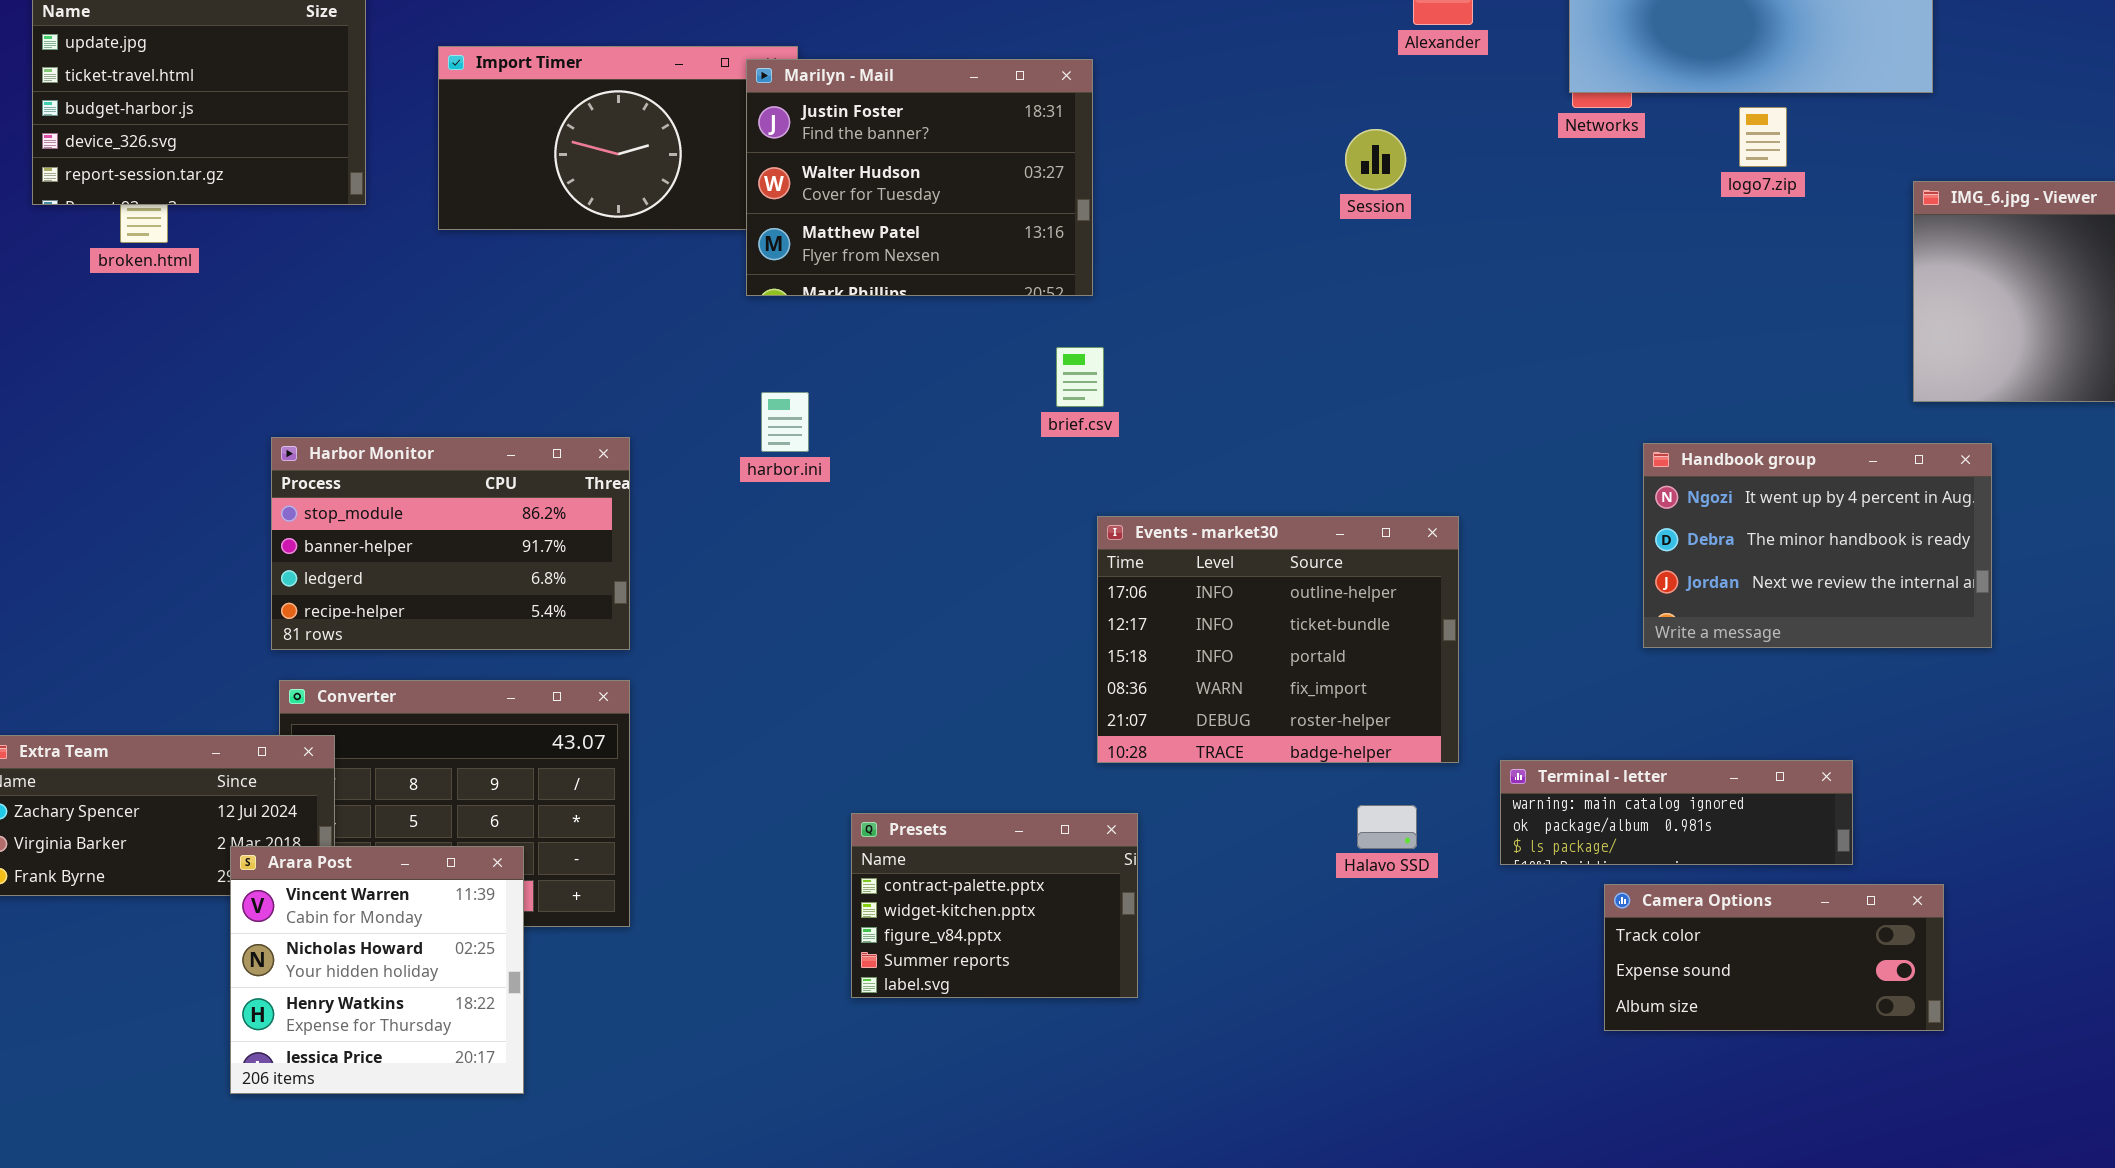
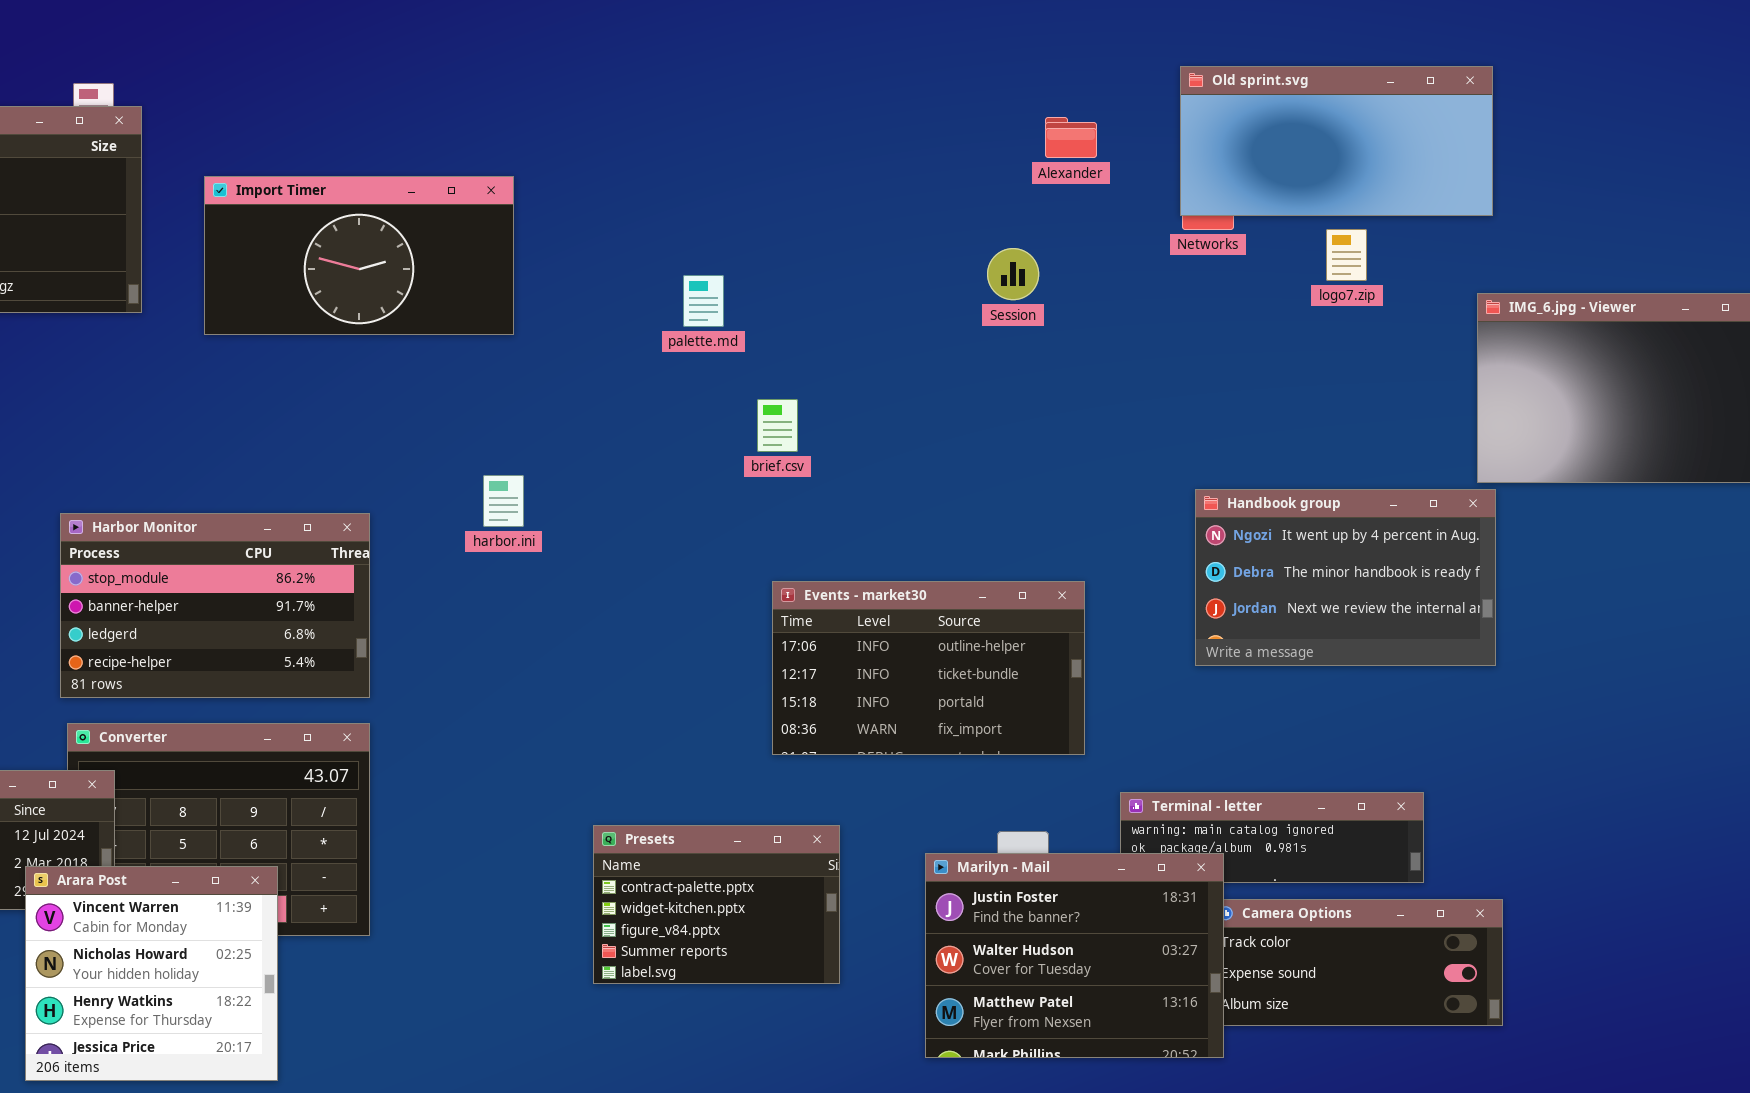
Marilyn - Mail: [746,59,1093,296] -> [925,853,1224,1058], moved
brief.csv: [1056,347,1104,407] -> [757,399,798,452], moved
Handbook group: [1643,443,1992,648] -> [1195,489,1496,666], moved
Events - market30: [1097,516,1459,763] -> [772,581,1085,755], resized
Presets: [851,813,1138,998] -> [593,825,840,984], moved

